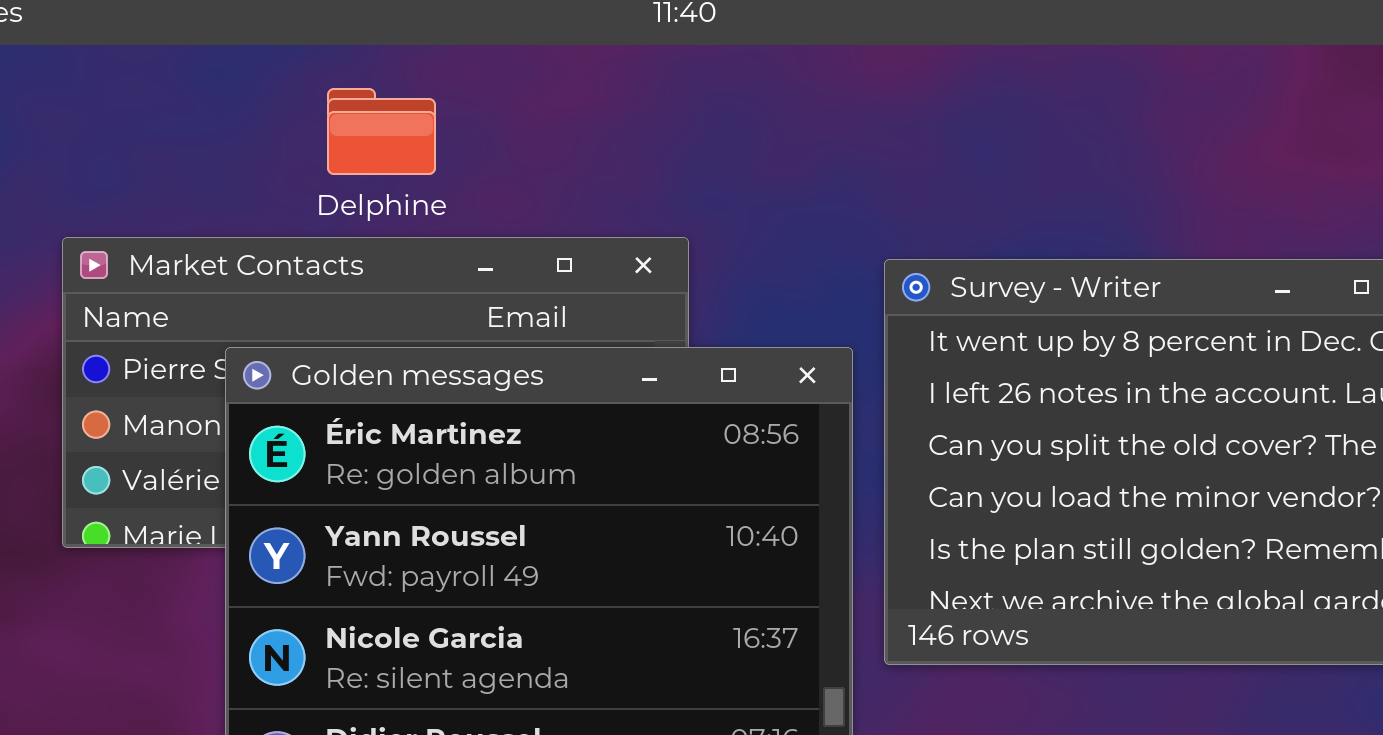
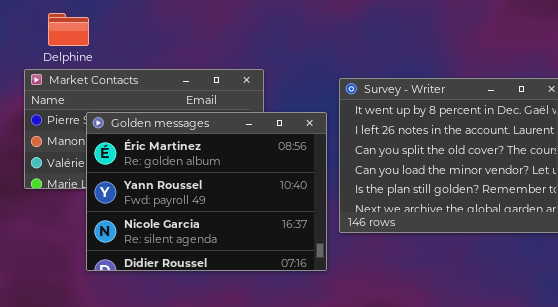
Delphine: [327,88,436,175] -> [48,13,89,46], moved

